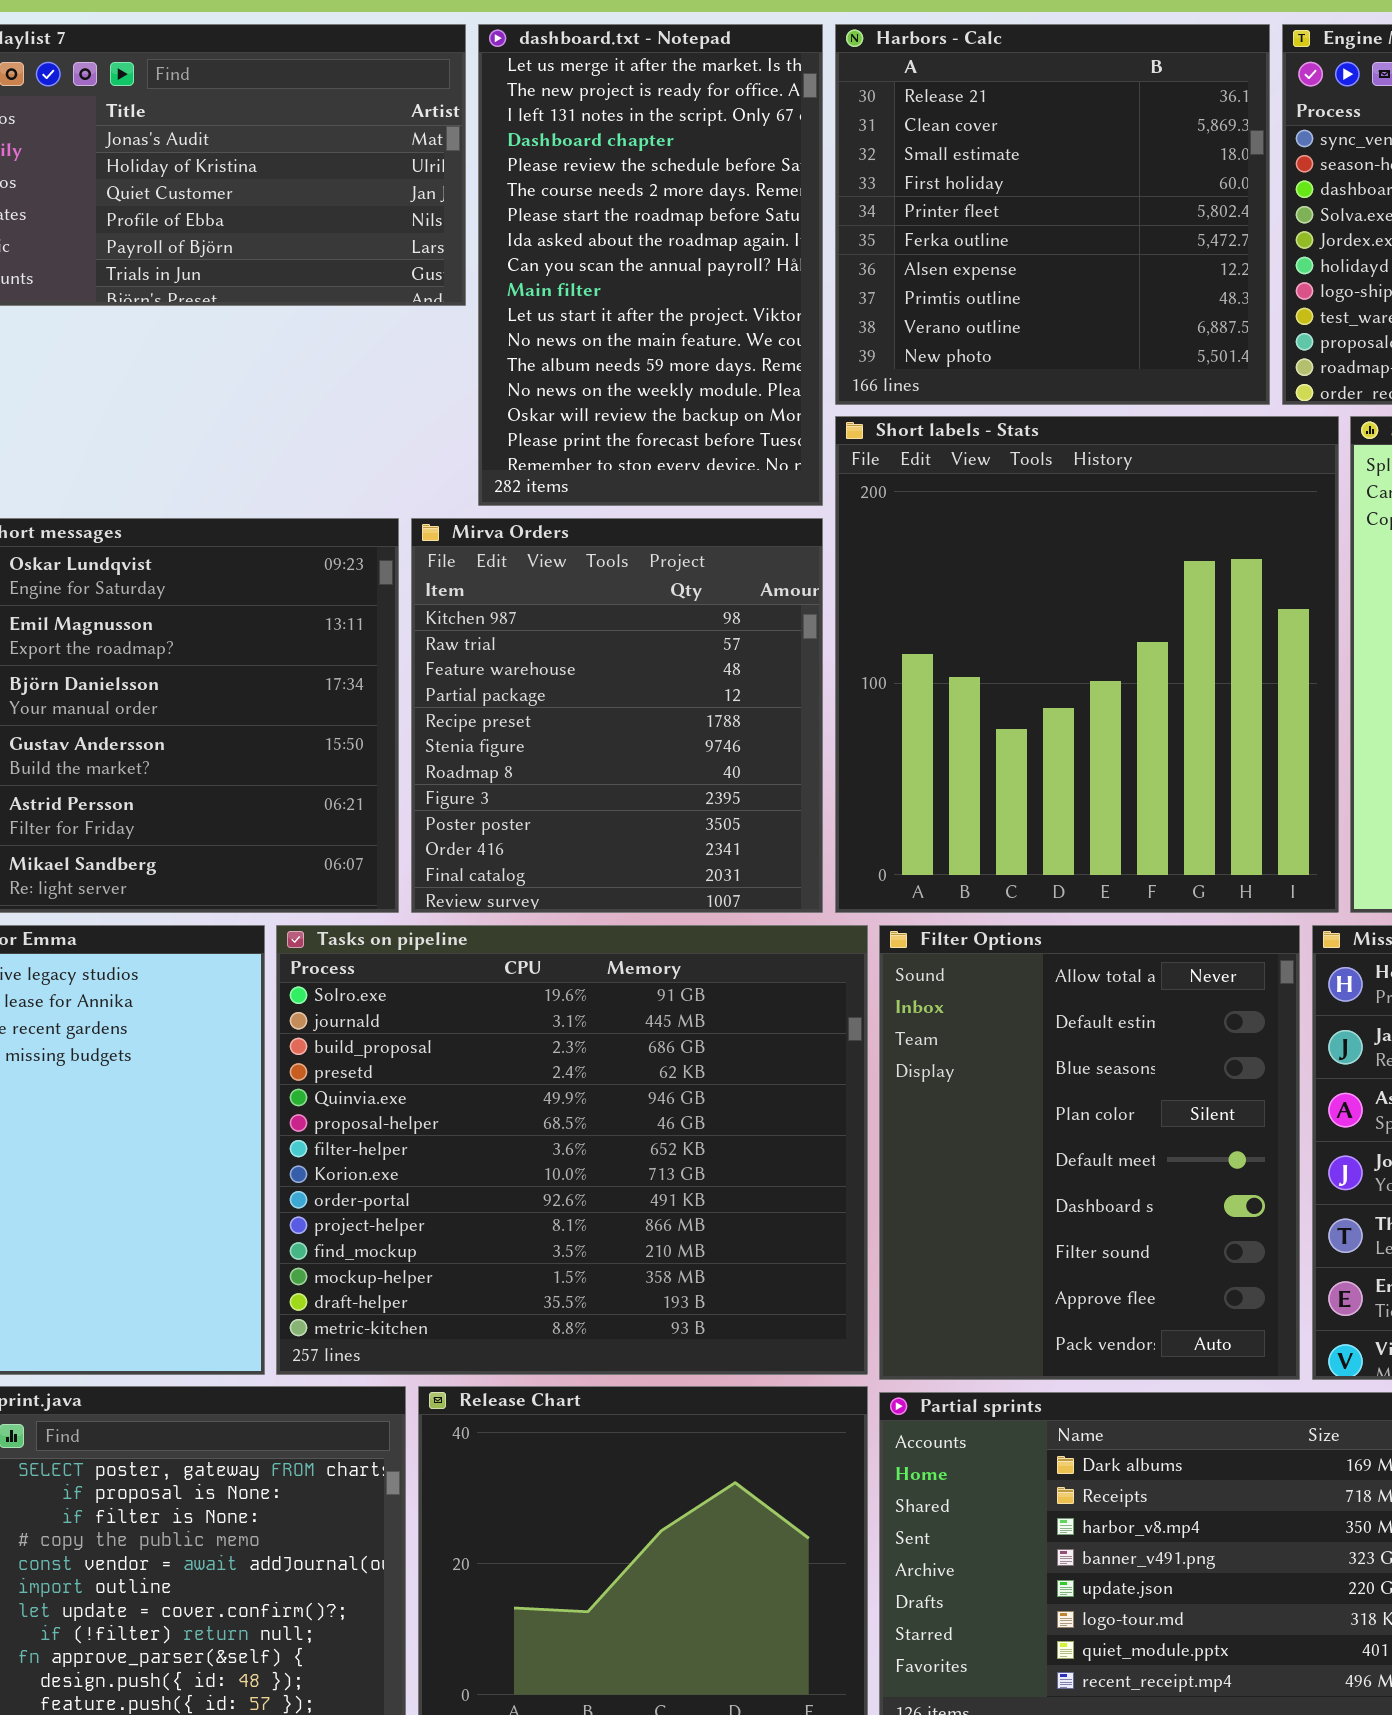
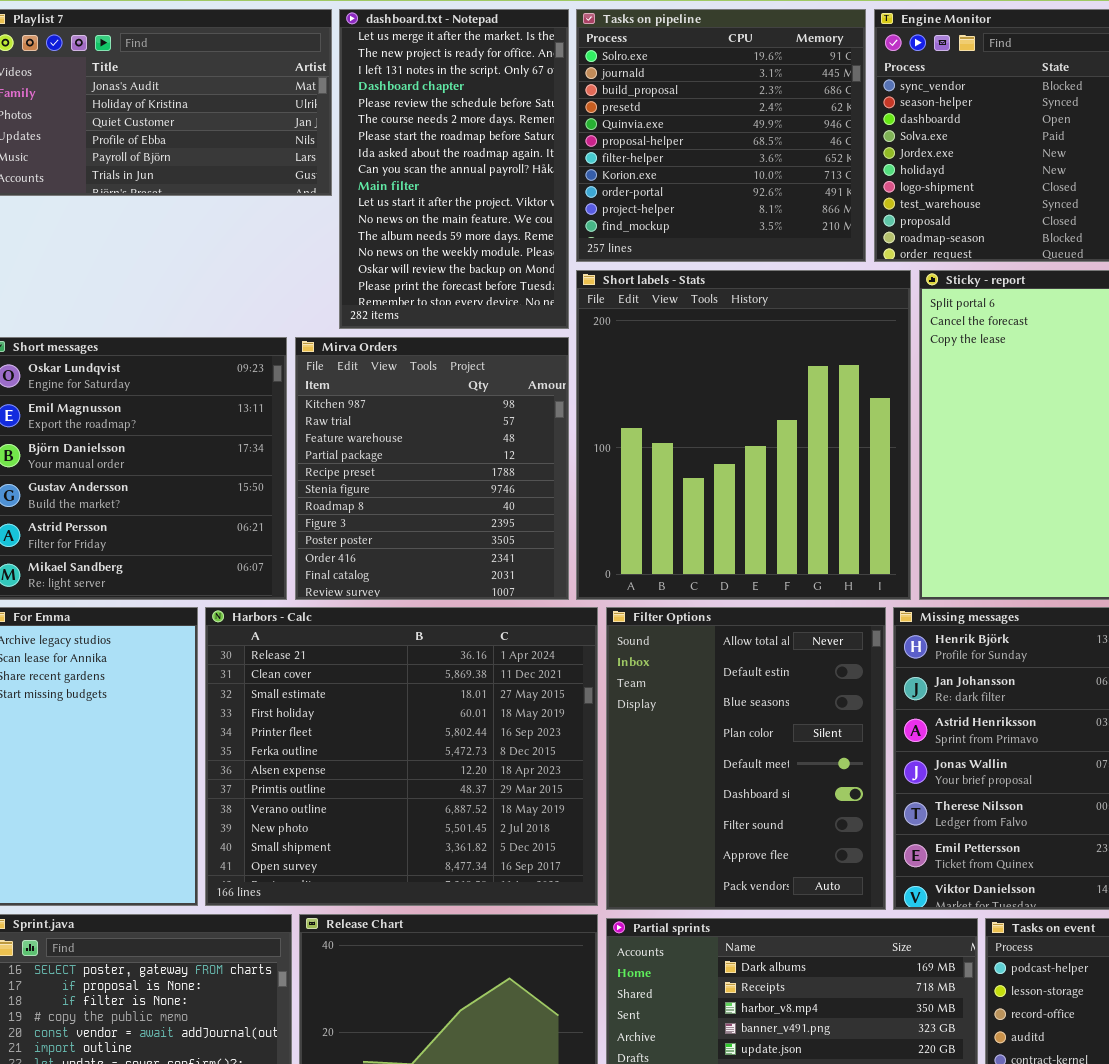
Harbors - Calc: [835,24,1270,405] -> [205,607,598,906], moved, resized
Tasks on pipeline: [276,925,868,1375] -> [576,9,866,262], moved, resized

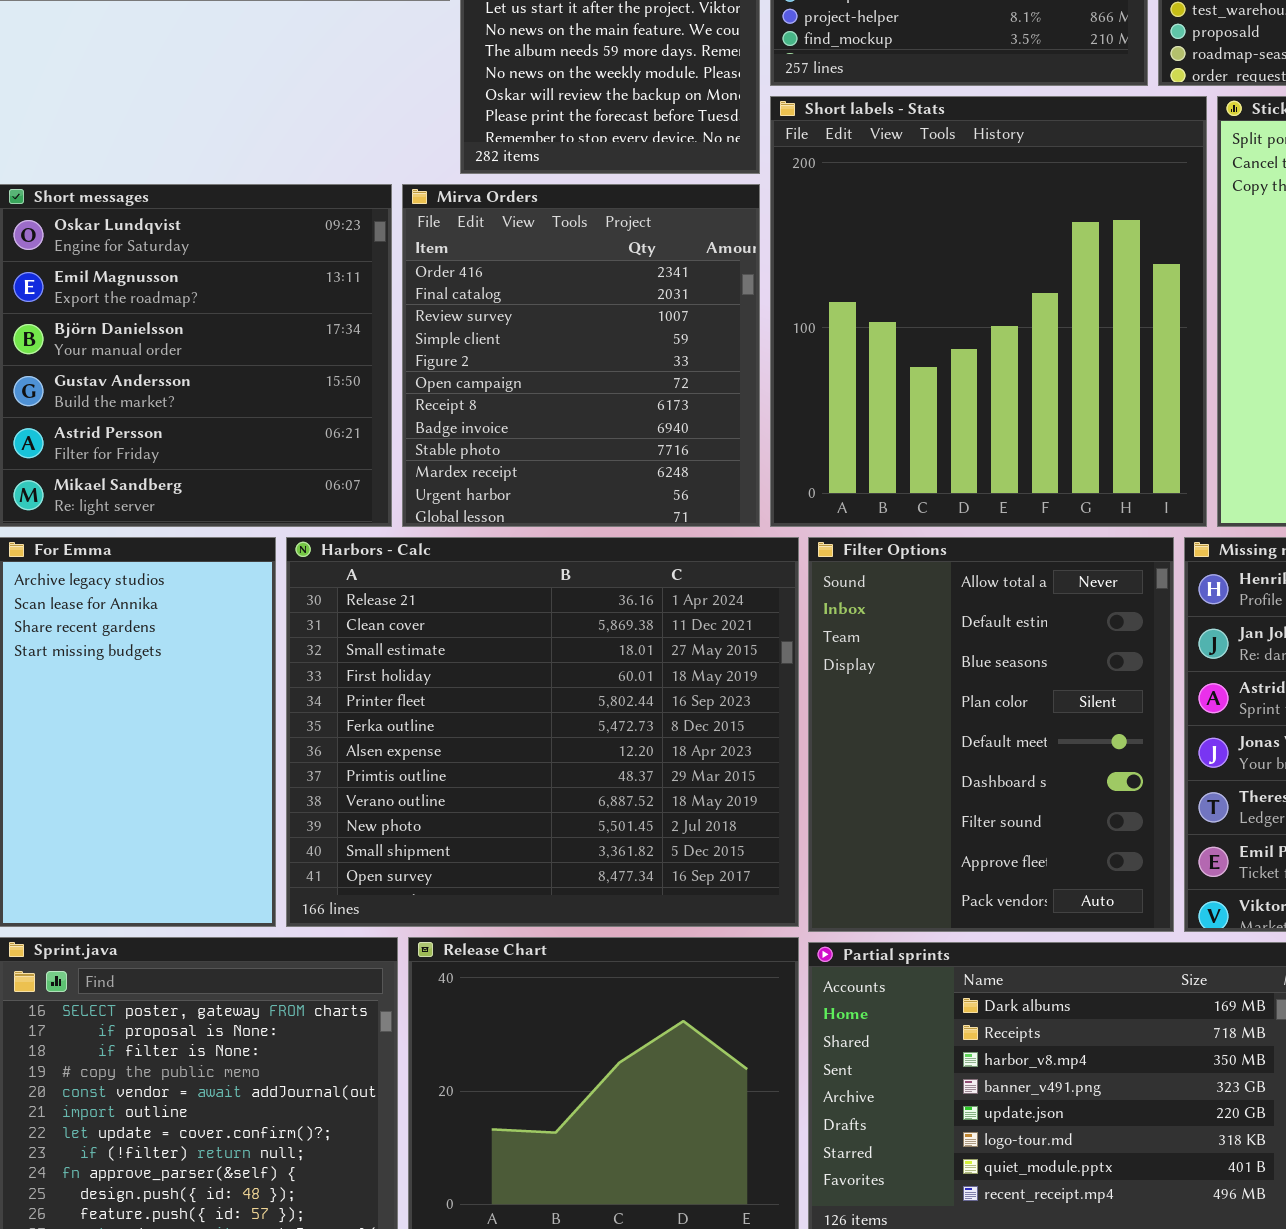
Mirva Orders: [295,337,569,600] -> [402,184,760,527], scrolled down 9 rows

